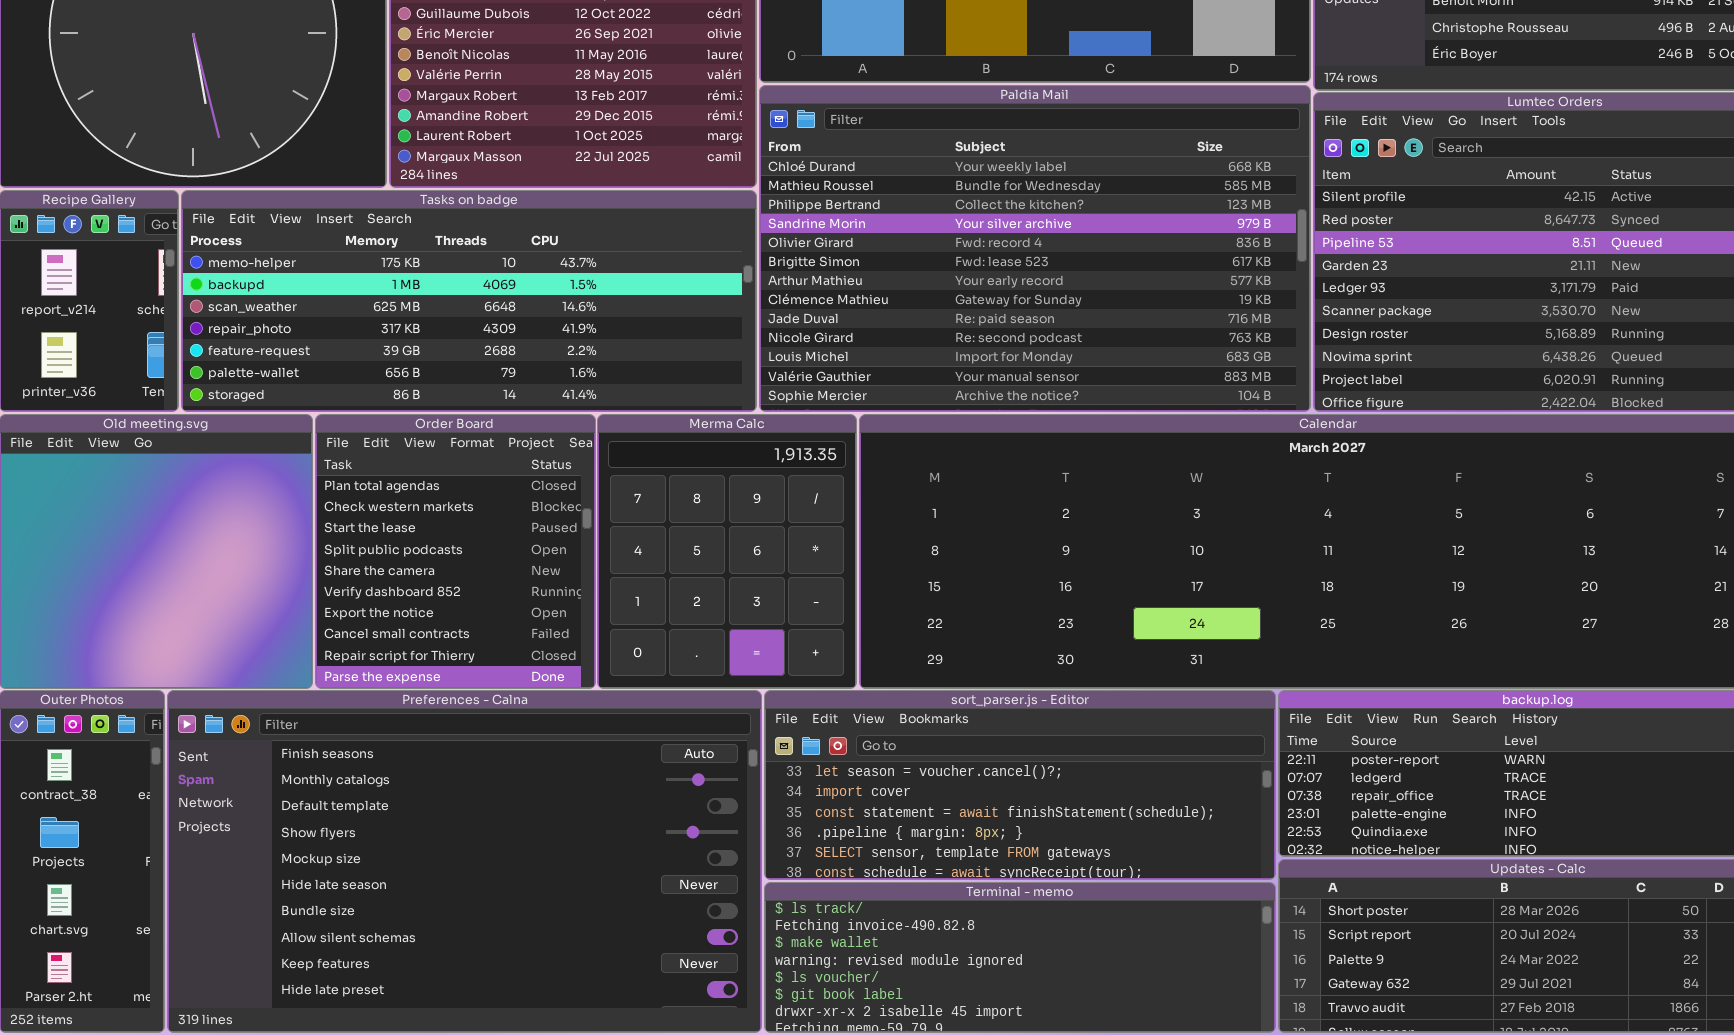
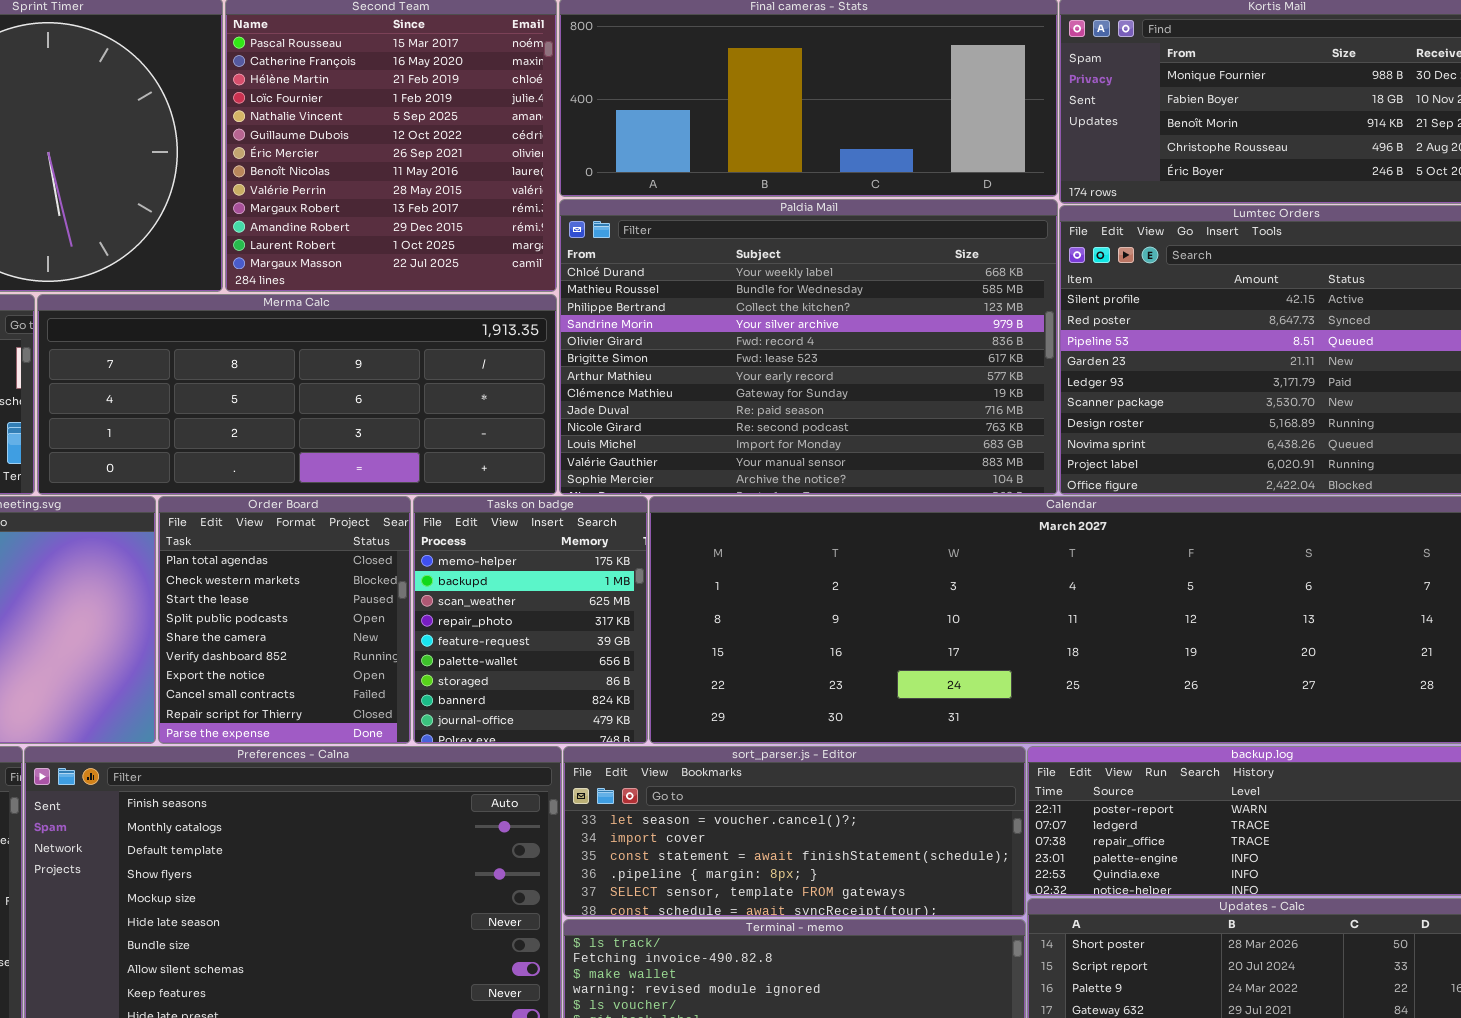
Tasks on badge: [181,190,757,412] -> [413,496,648,744], moved, resized
Merma Calc: [597,414,857,689] -> [37,294,557,495], moved, resized

